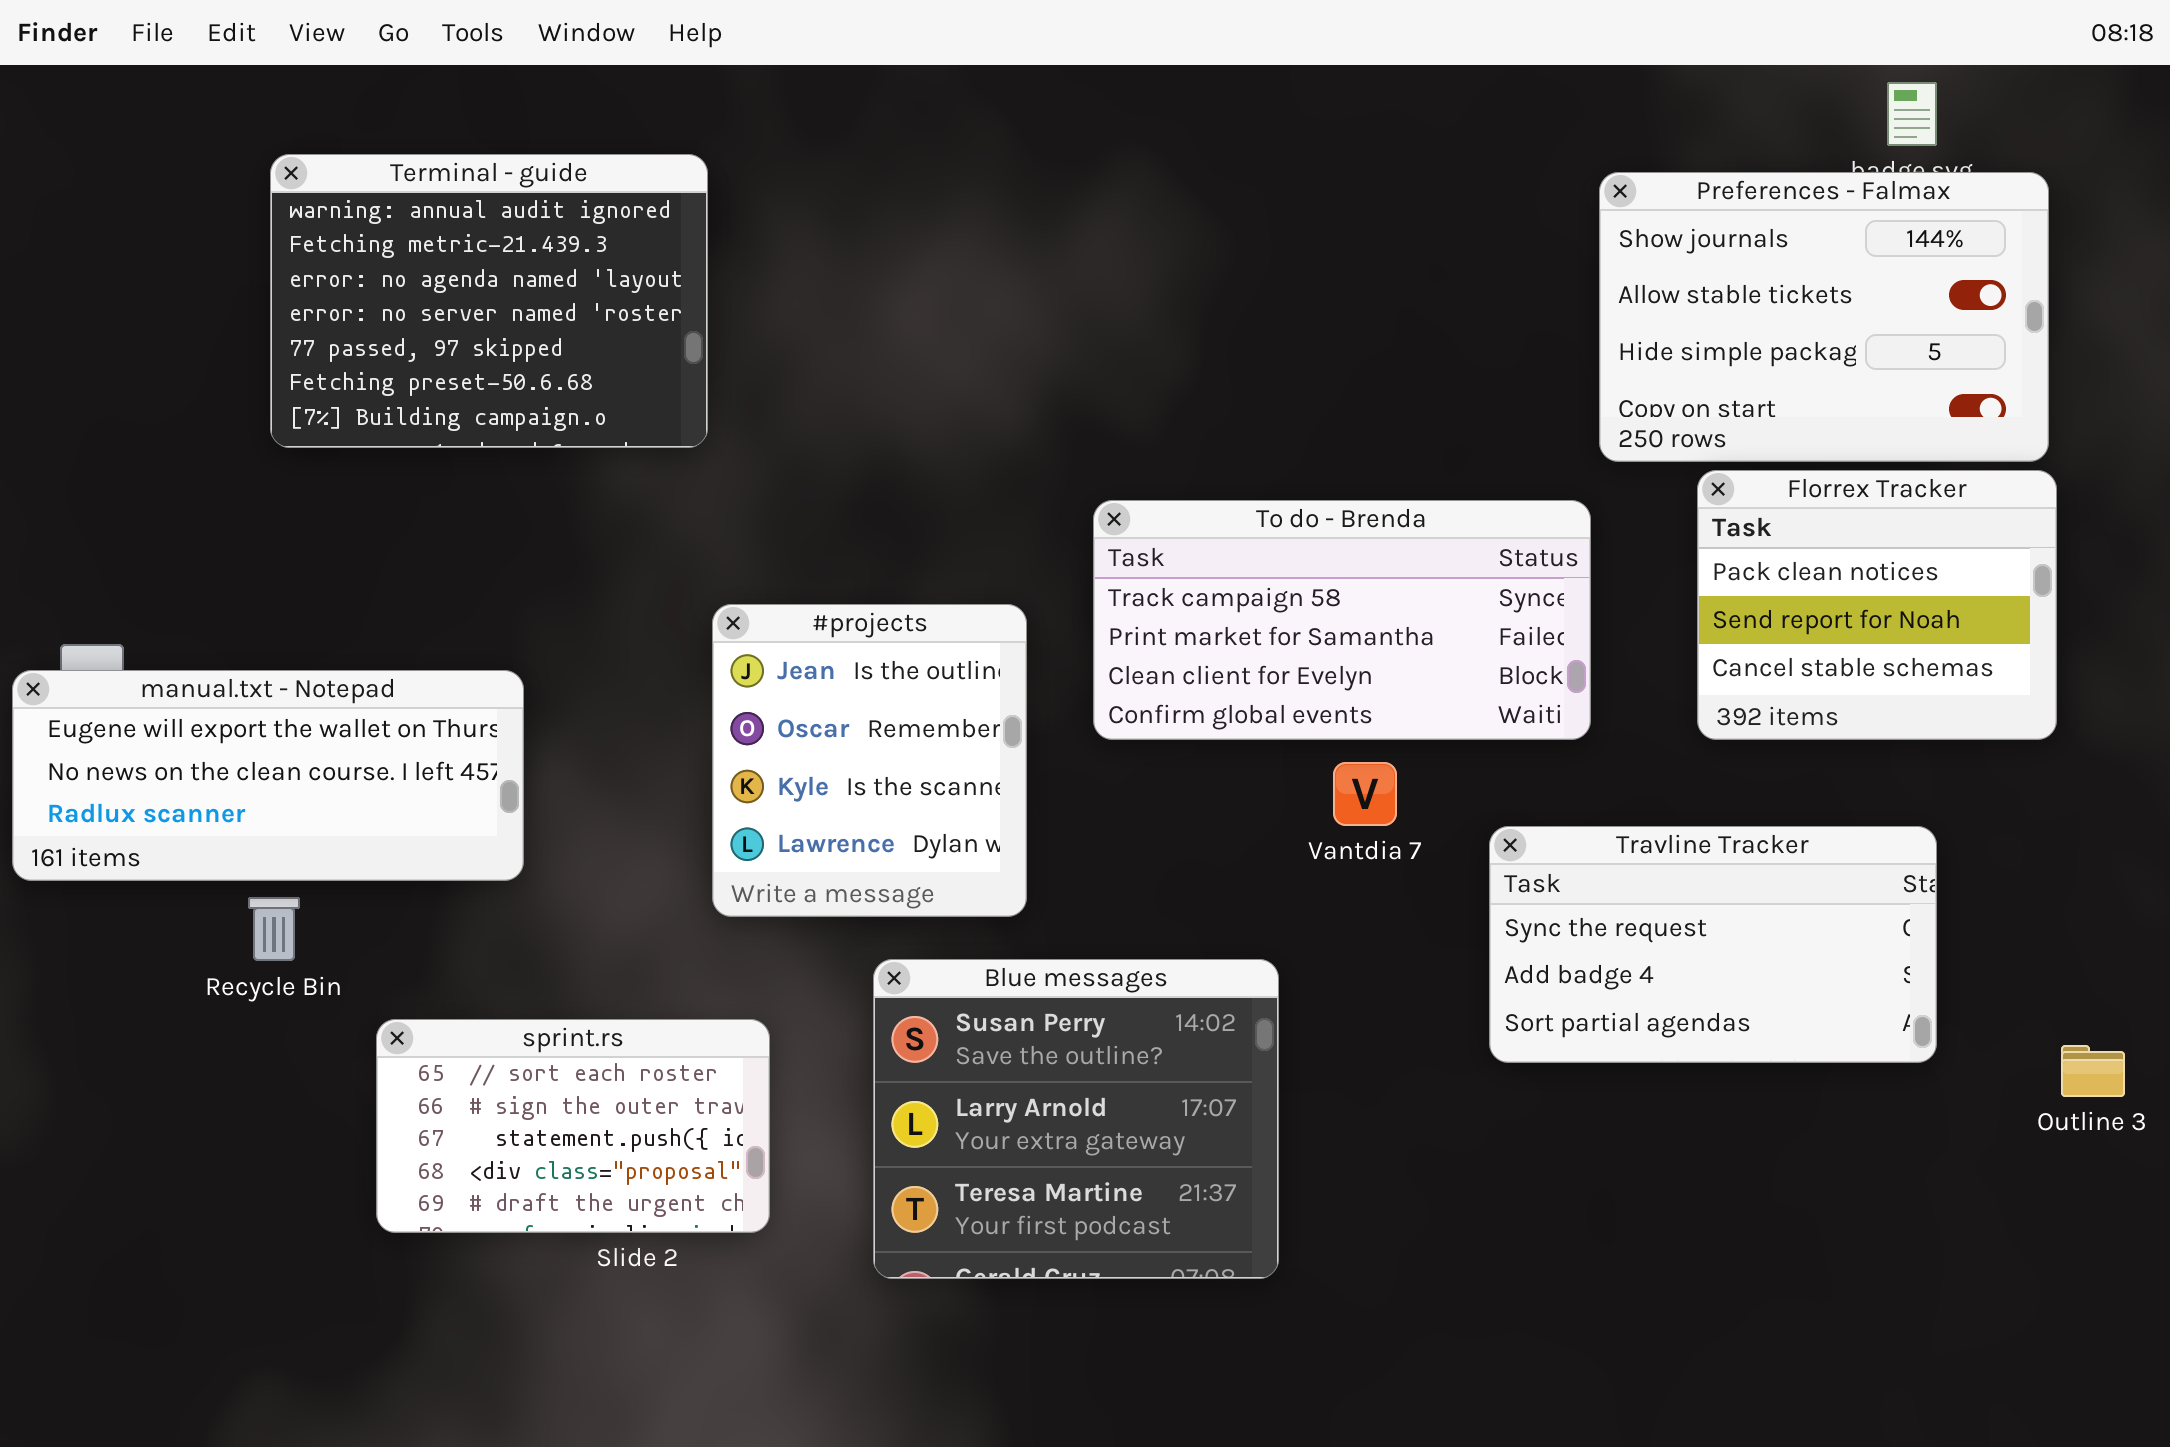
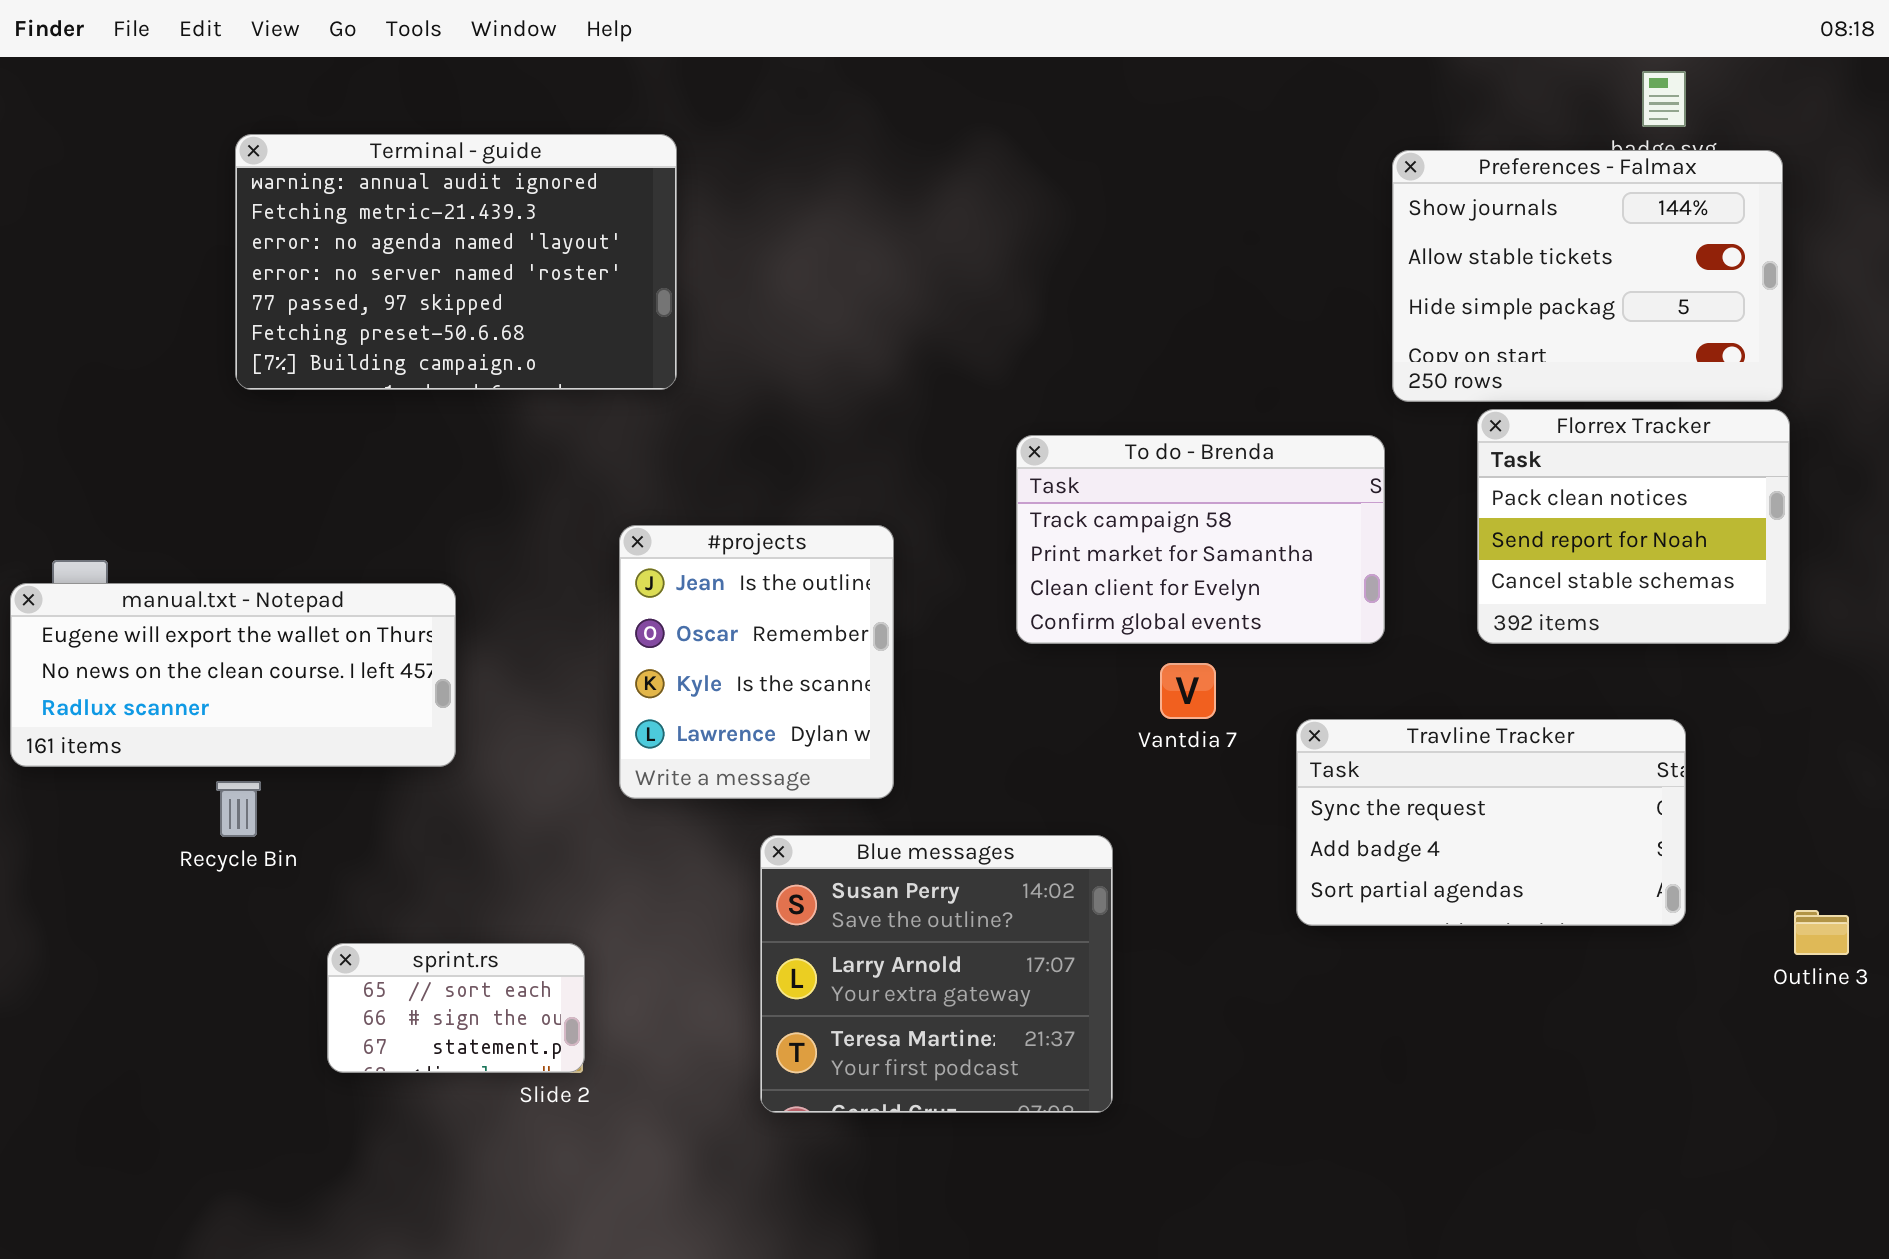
Terminal - guide: [270,154,708,448] -> [235,134,677,390], resized
To do - Brenda: [1093,500,1591,740] -> [1016,435,1385,644], resized
sprint.rs: [376,1019,770,1233] -> [327,943,585,1073], resized

